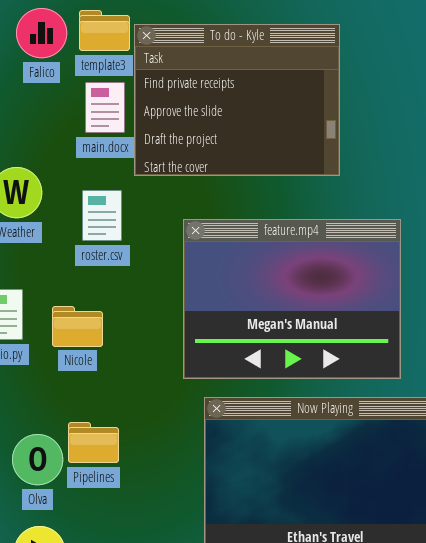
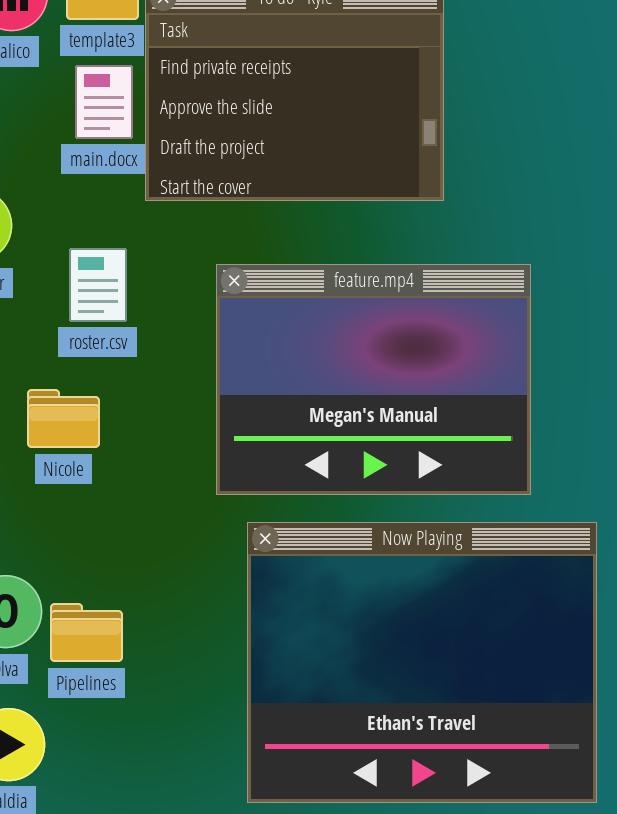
roster.csv: [82,190,122,241] -> [69,248,127,322], moved
Pipelines: [68,422,119,463] -> [50,603,123,662], moved

